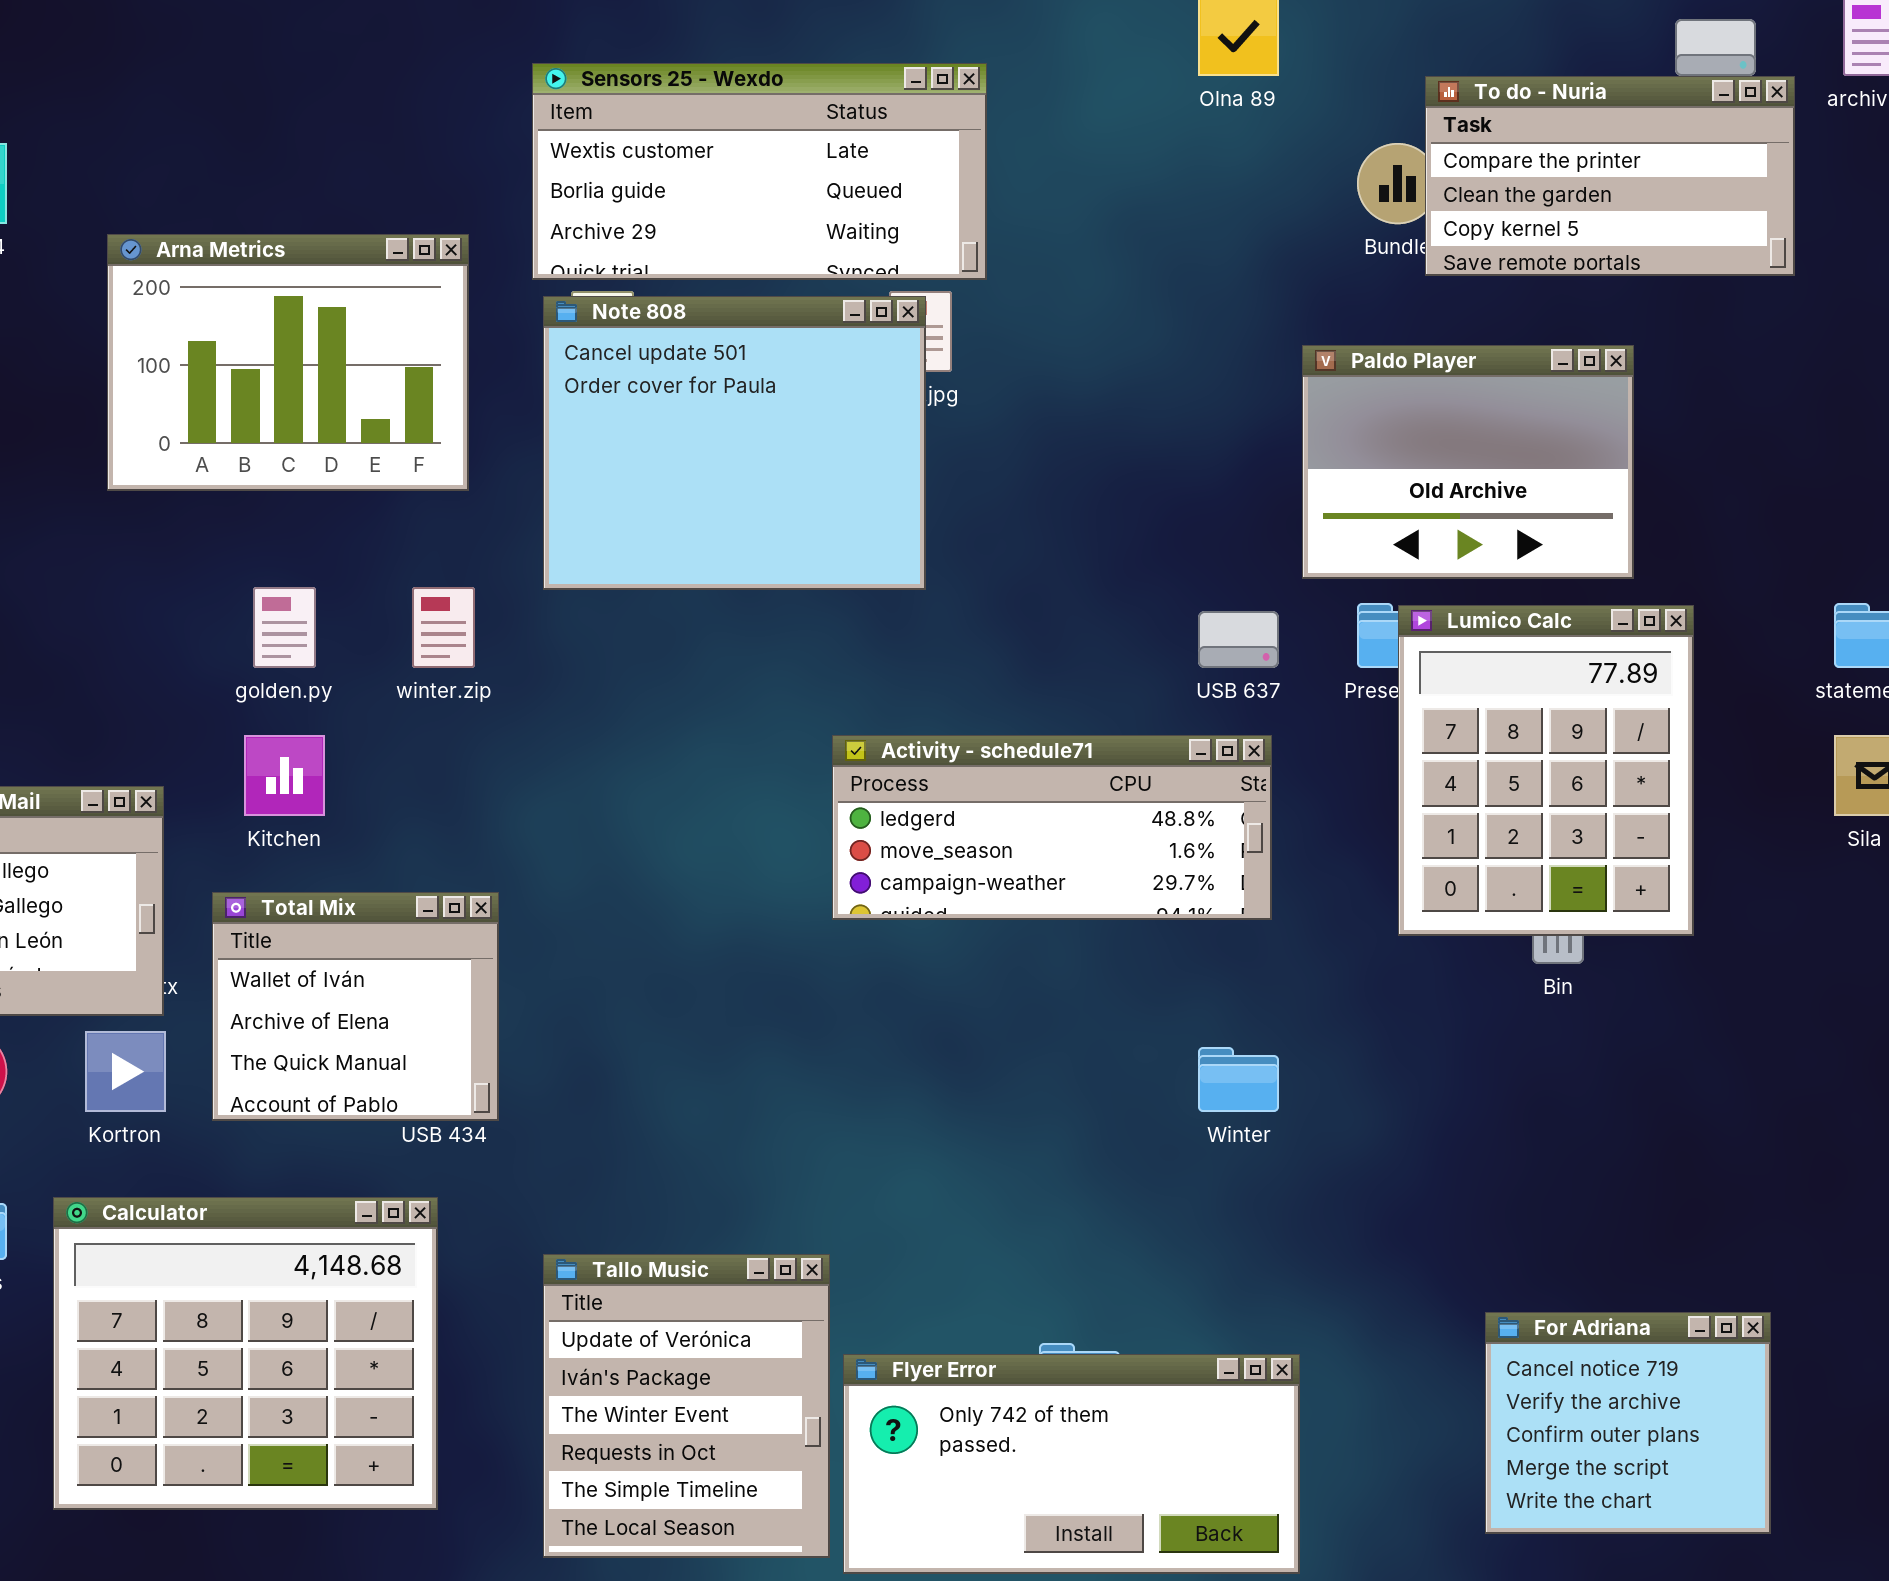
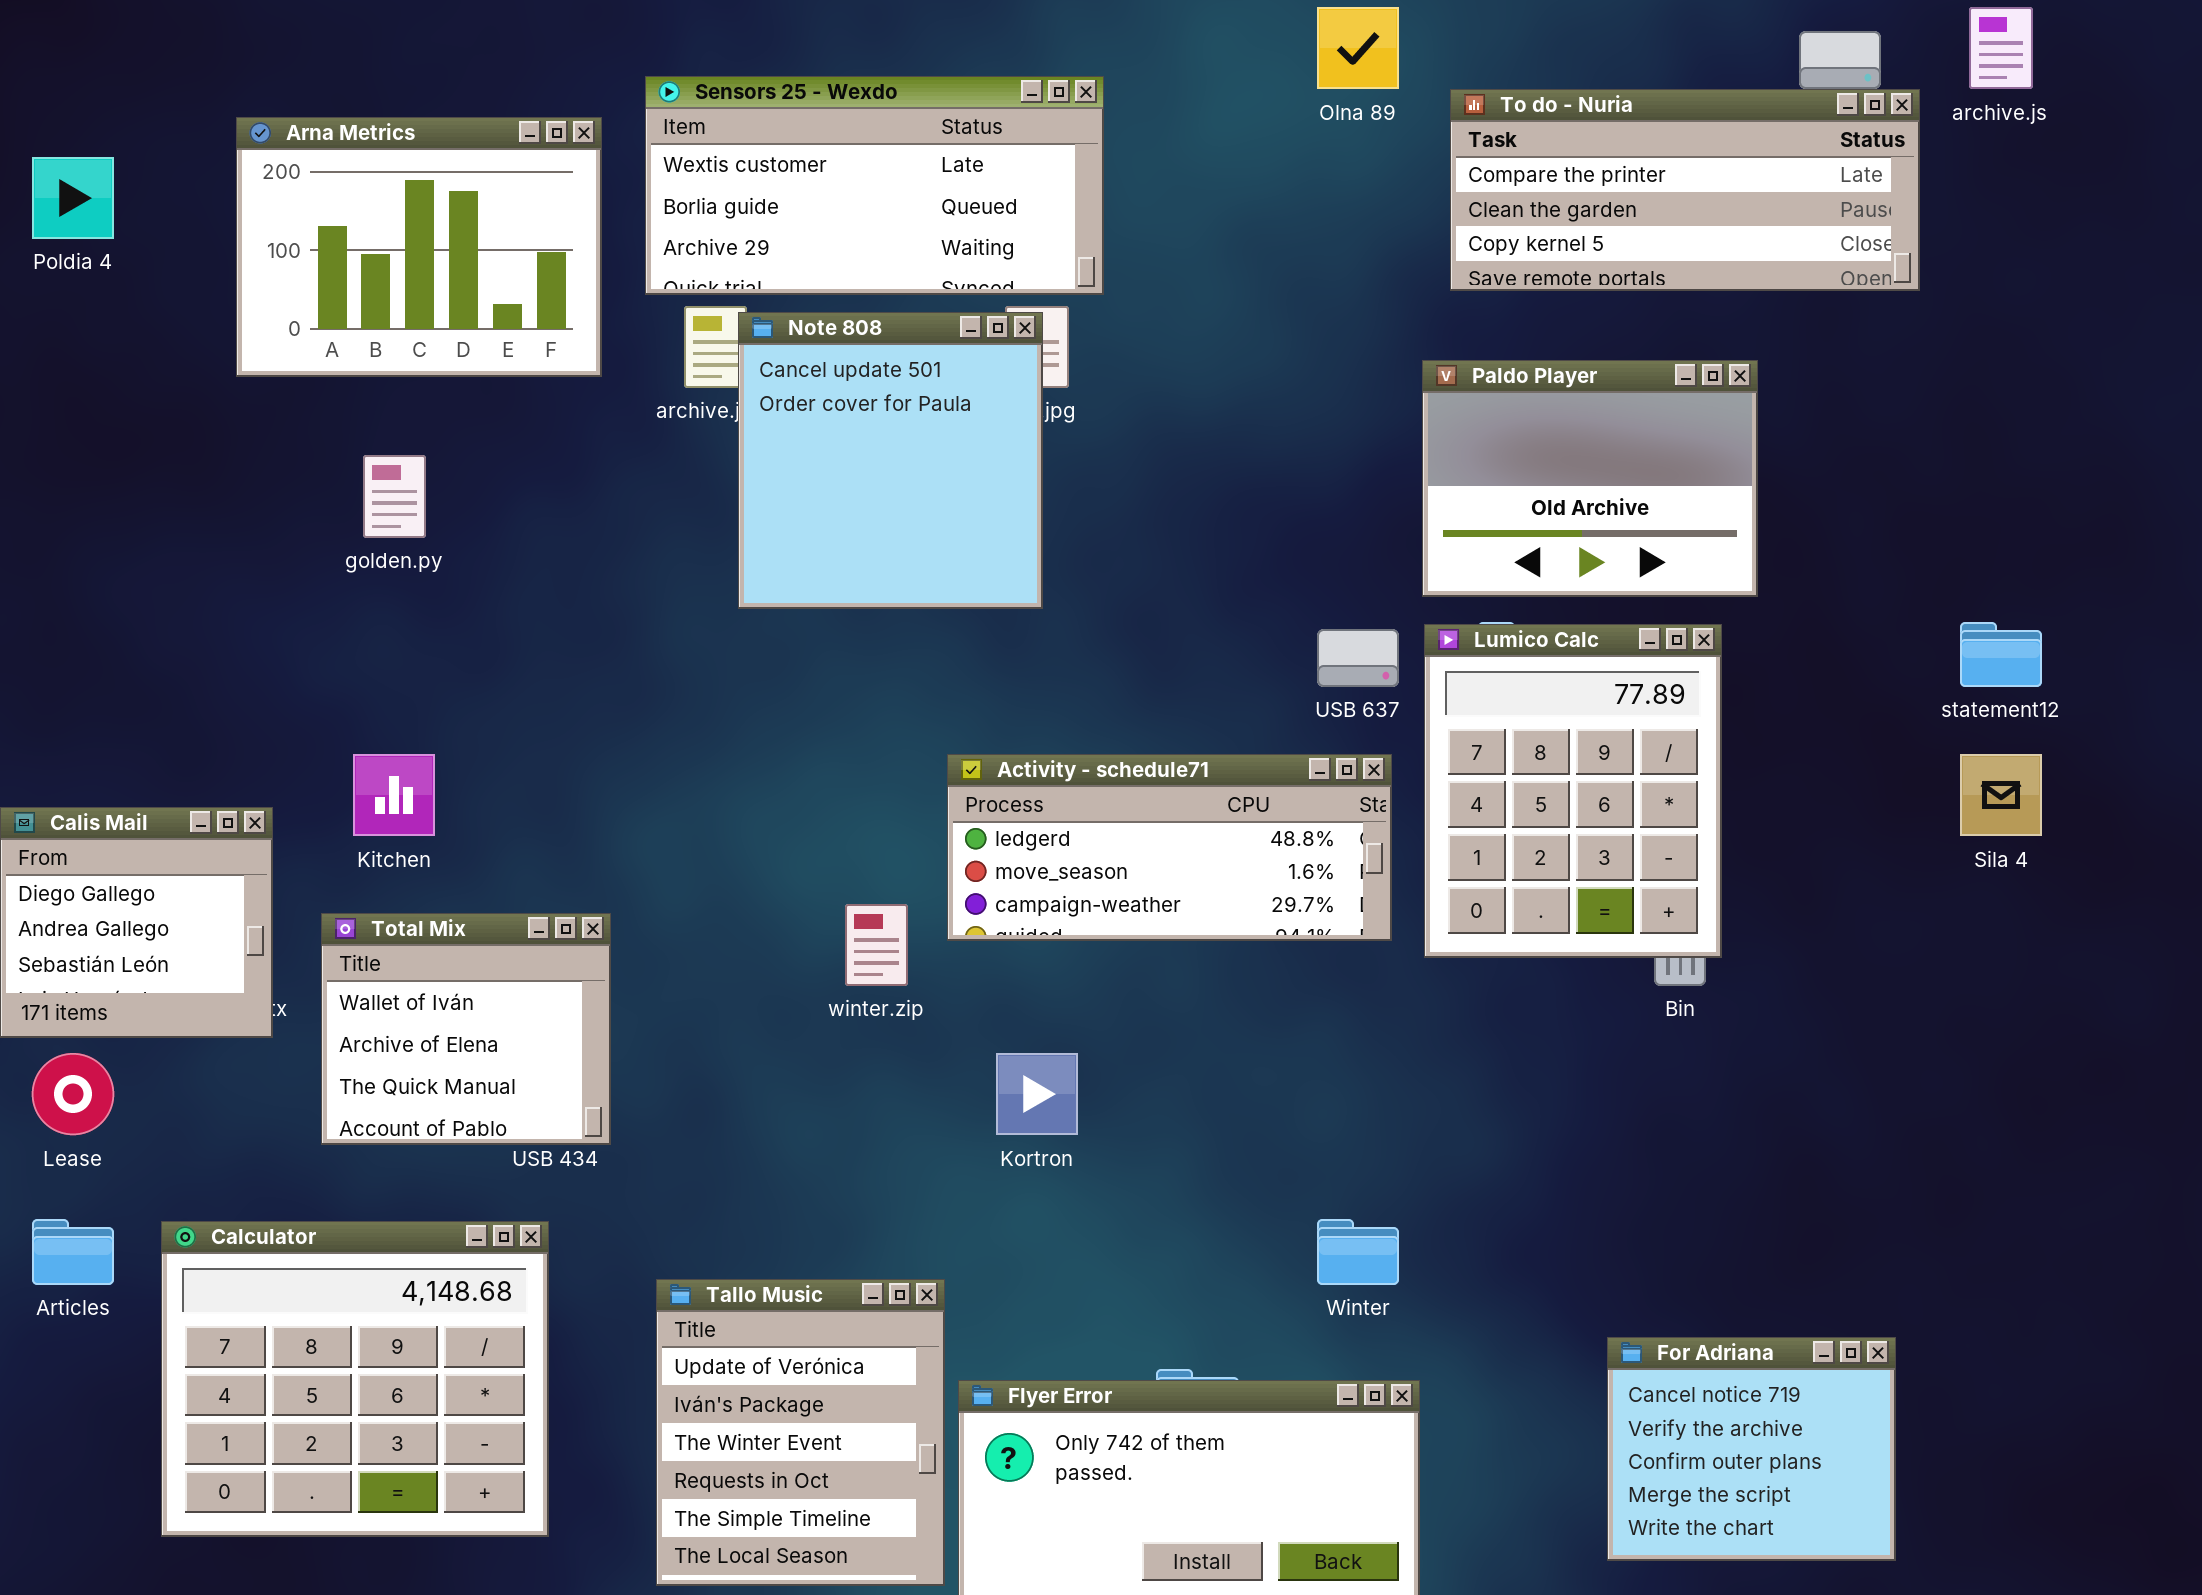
To do - Nuria: [1425,76,1795,276] -> [1450,89,1920,291], resized
Arna Metrics: [107,234,469,491] -> [236,117,602,377], moved
Note 808: [543,296,926,590] -> [738,312,1043,609], resized
golden.py: [253,587,316,668] -> [363,455,426,538], moved
winter.zip: [412,587,475,668] -> [845,904,908,986], moved
Lumico Calc: [1398,605,1694,936] -> [1424,624,1722,958], moved
Kortron: [85,1031,166,1112] -> [996,1053,1078,1135], moved
Winter: [1198,1047,1279,1112] -> [1317,1219,1399,1285], moved

